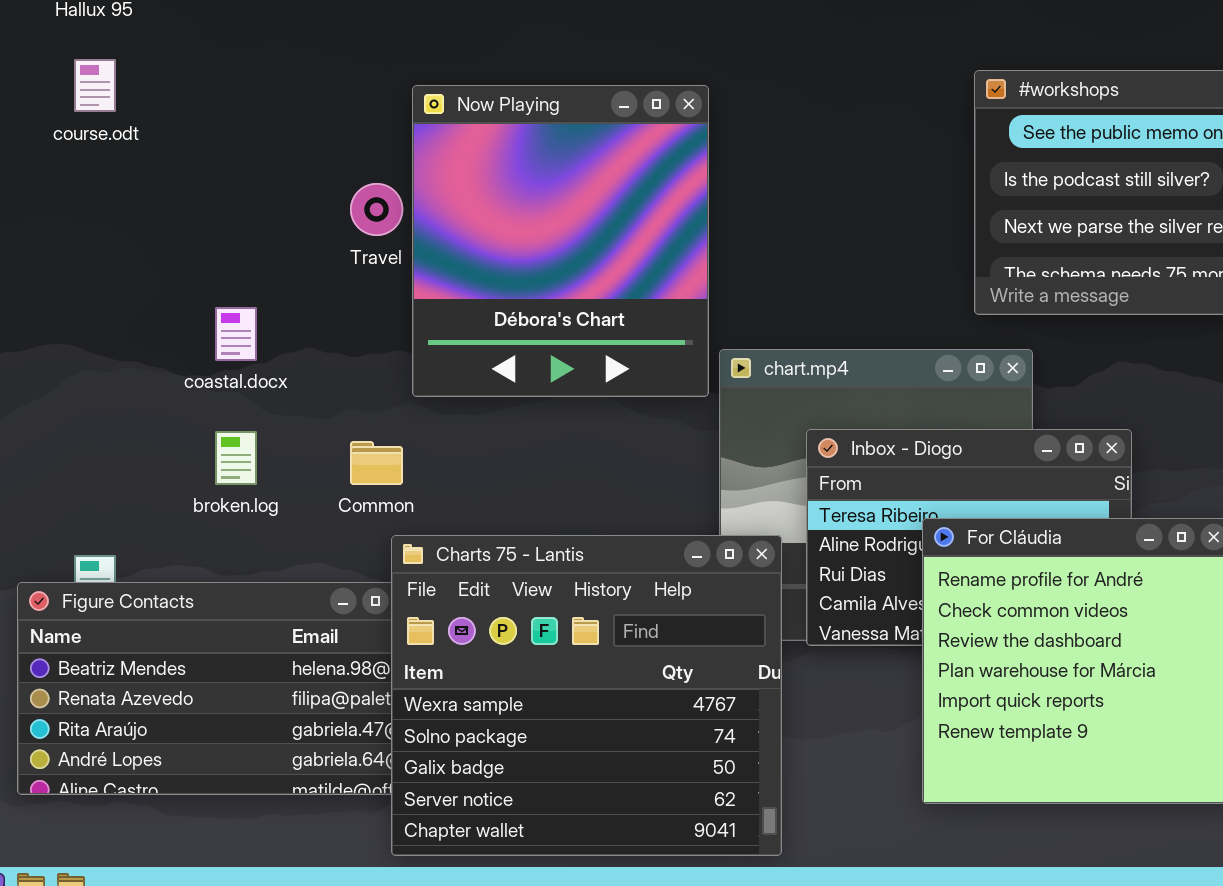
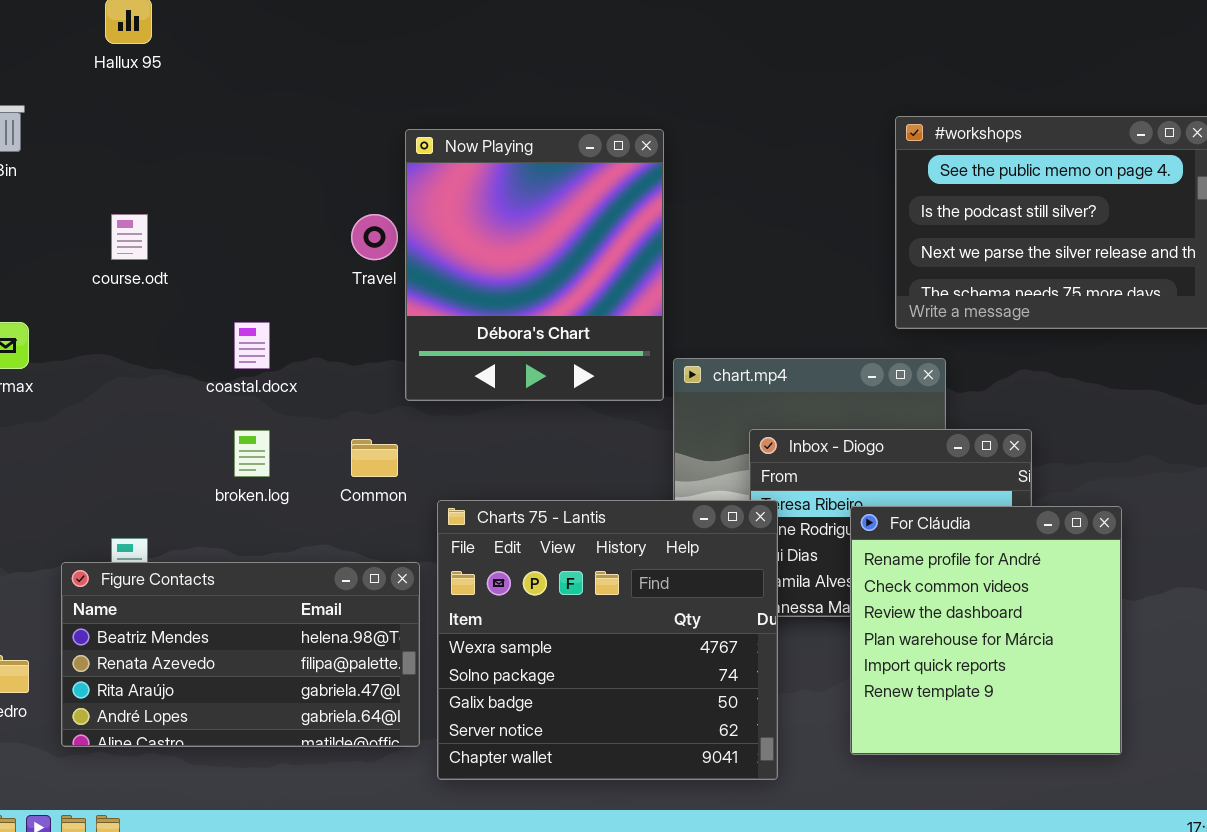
course.odt: [74,59,116,112] -> [111,214,148,260], moved
Charts 75 - Lantis: [391,535,782,856] -> [437,500,778,780], moved

